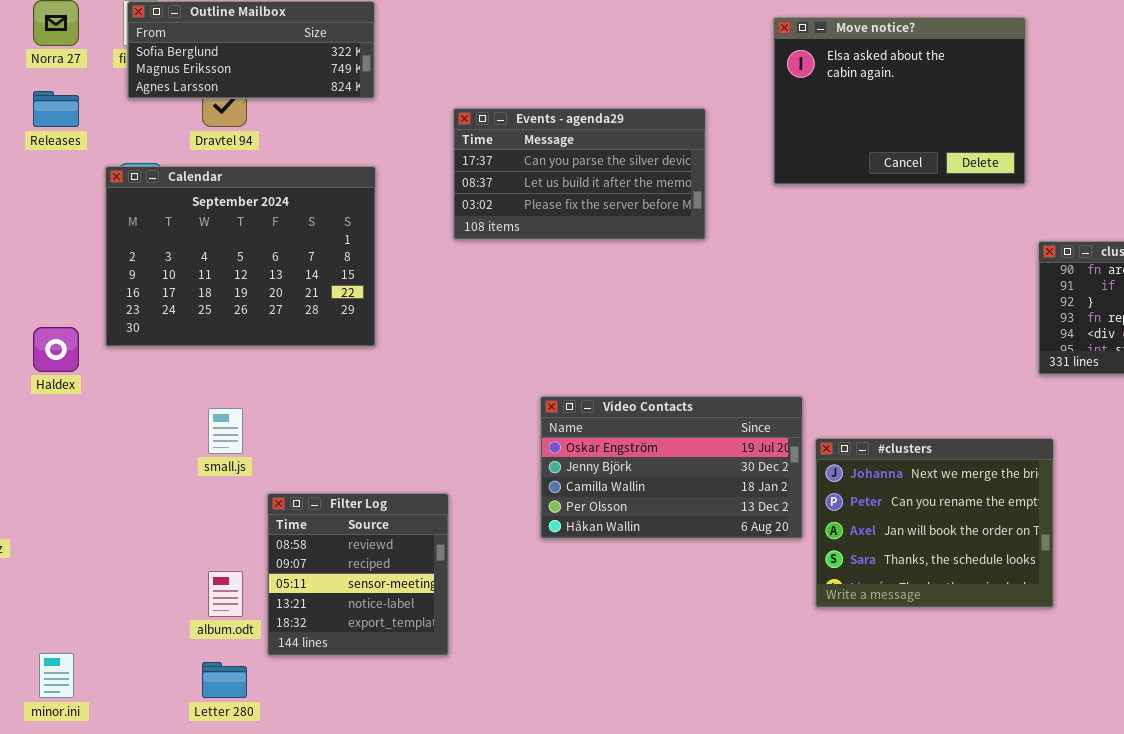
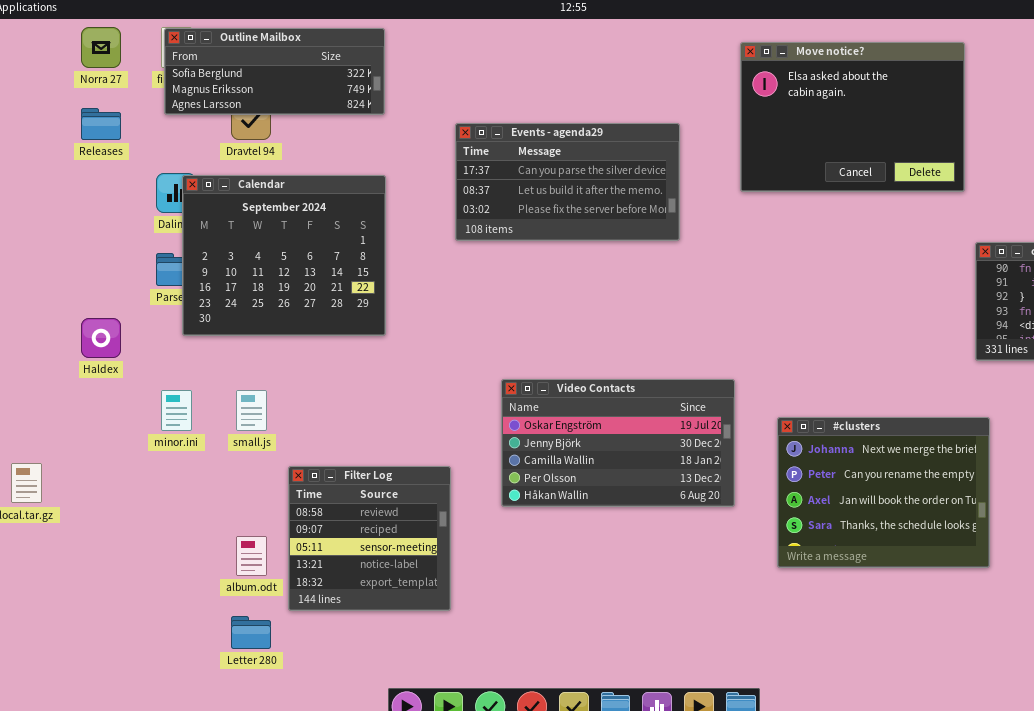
Calendar: [105,166,376,347] -> [182,175,386,336], resized
Video Contacts: [540,396,803,539] -> [501,379,735,507], moved
minor.ini: [39,653,74,698] -> [161,390,192,431], moved

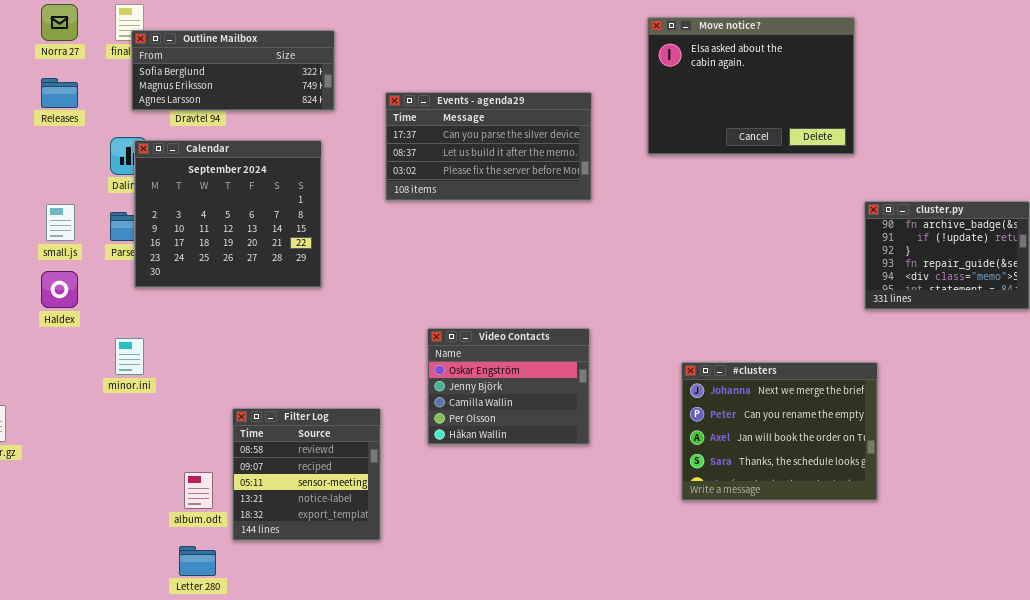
Outline Mailbox: [164,28,385,115] -> [131,30,335,111], moved
Video Contacts: [501,379,735,507] -> [427,328,590,445], resized
small.js: [236,390,267,431] -> [46,204,75,241], moved

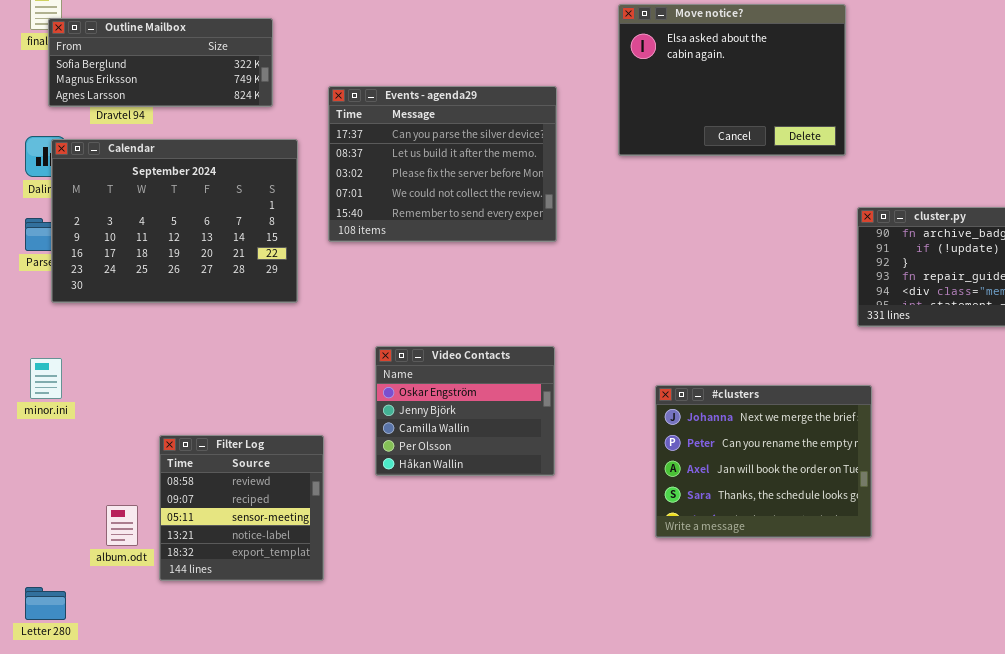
Events - agenda29: [385,92,592,201] -> [328,86,557,242], resized
Calendar: [134,140,322,288] -> [51,139,298,303], resized
Letter 280: [179,546,216,576] -> [25,587,66,620], moved

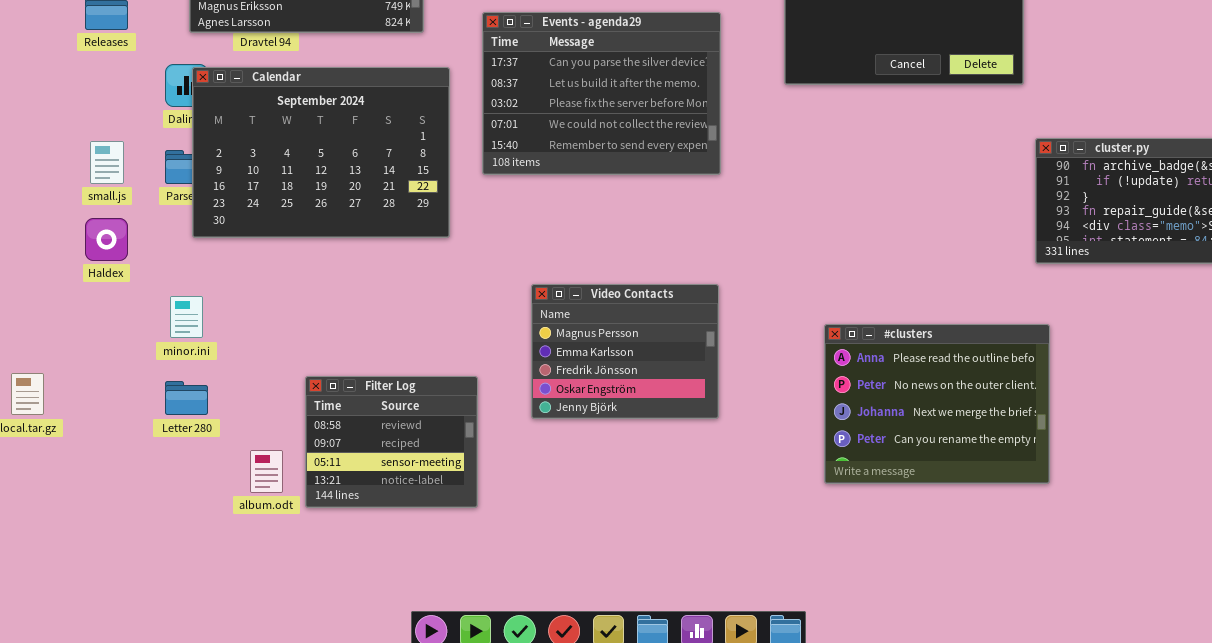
Video Contacts: [375,346,555,476] -> [531,284,719,419], scrolled up 3 rows
#clusters: [655,385,872,538] -> [824,324,1050,484], scrolled up 2 rows
Filter Log: [159,435,324,581] -> [305,376,478,508], resized
Letter 280: [25,587,66,620] -> [165,381,208,415], moved

